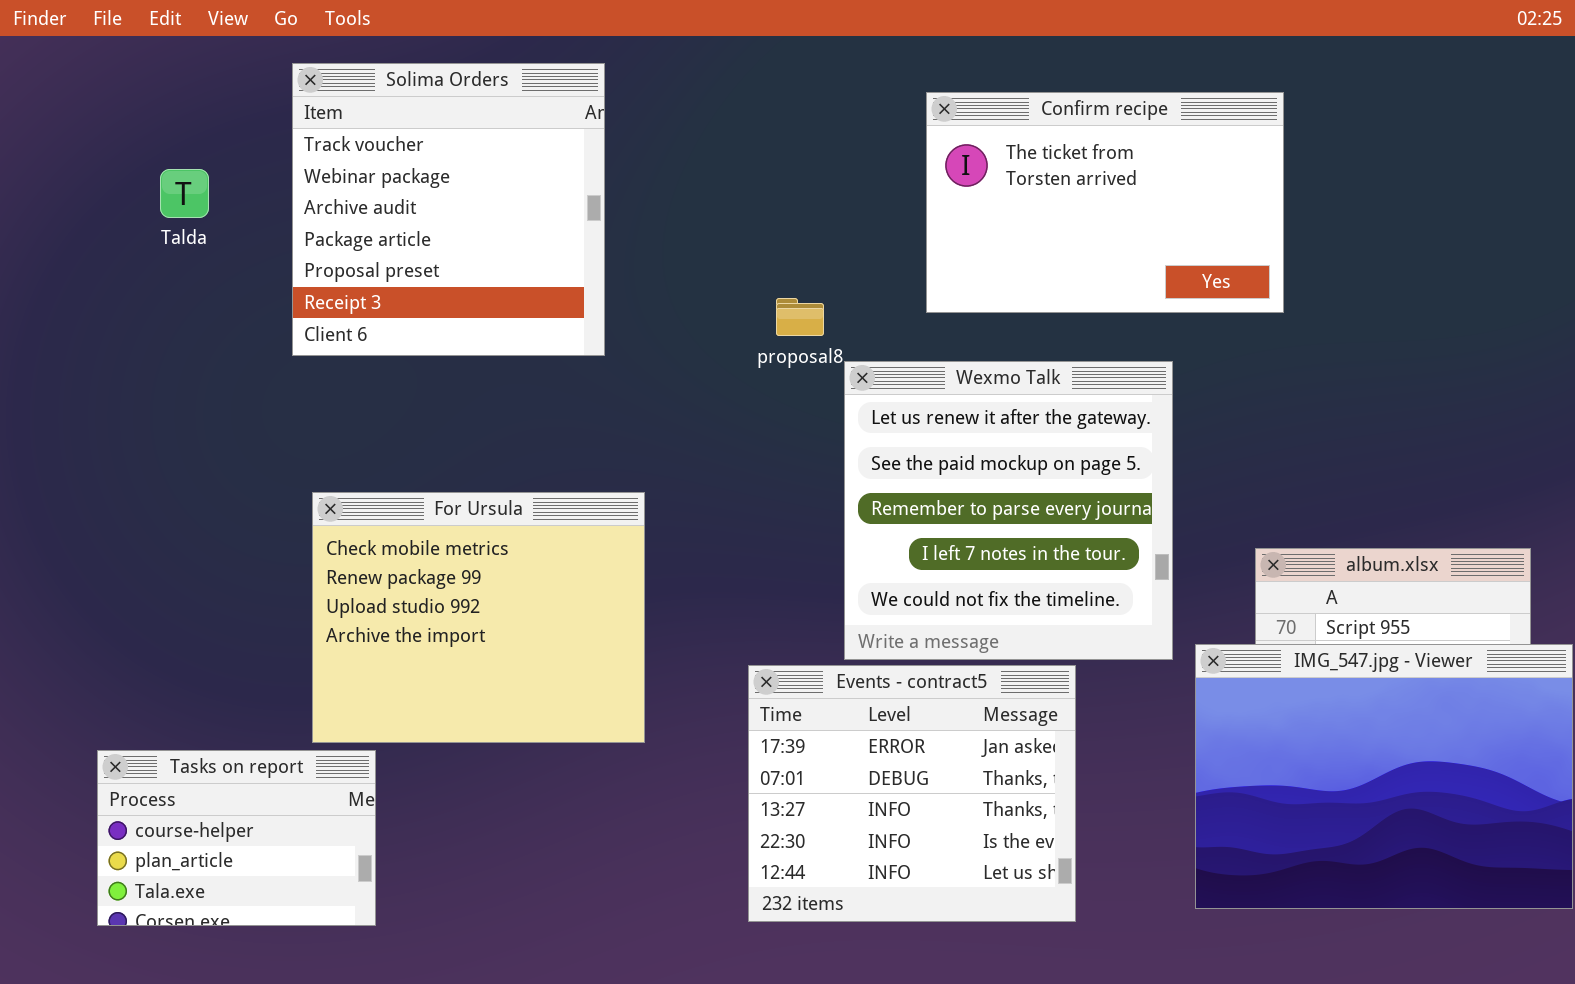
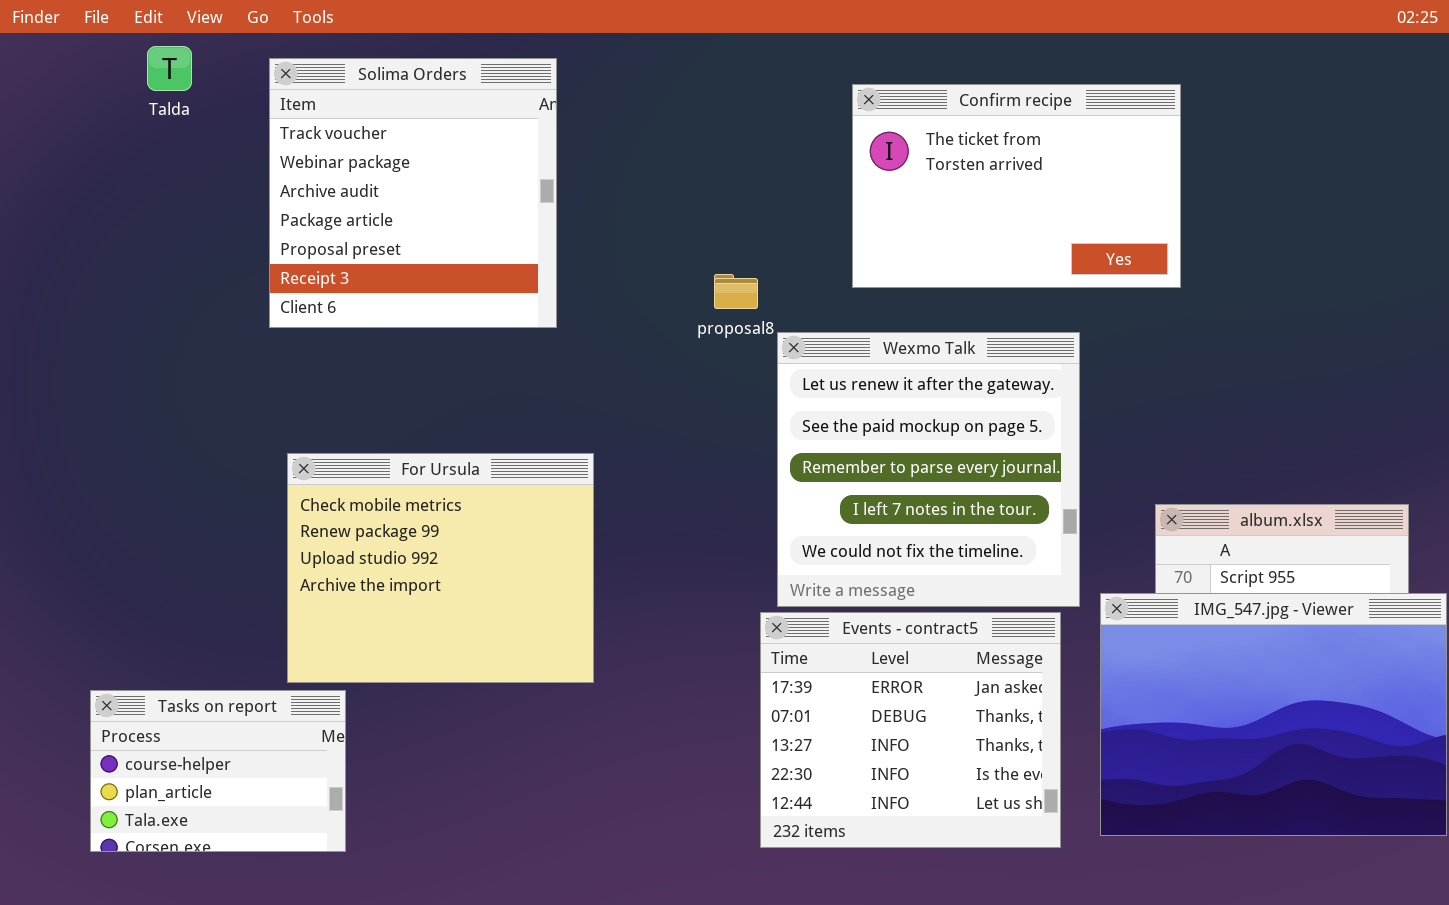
Talda: [160,169,209,218] -> [147,46,192,91], moved
Events - contract5: [748,665,1076,922] -> [760,612,1061,848], moved

